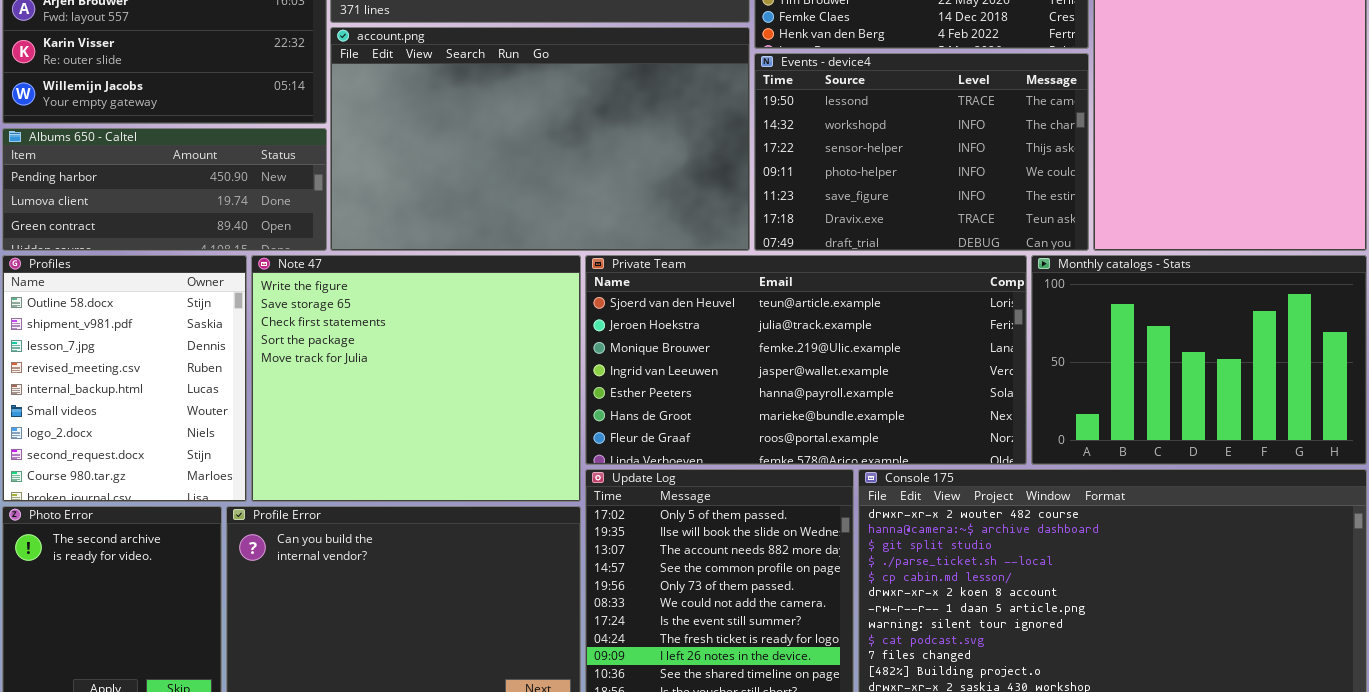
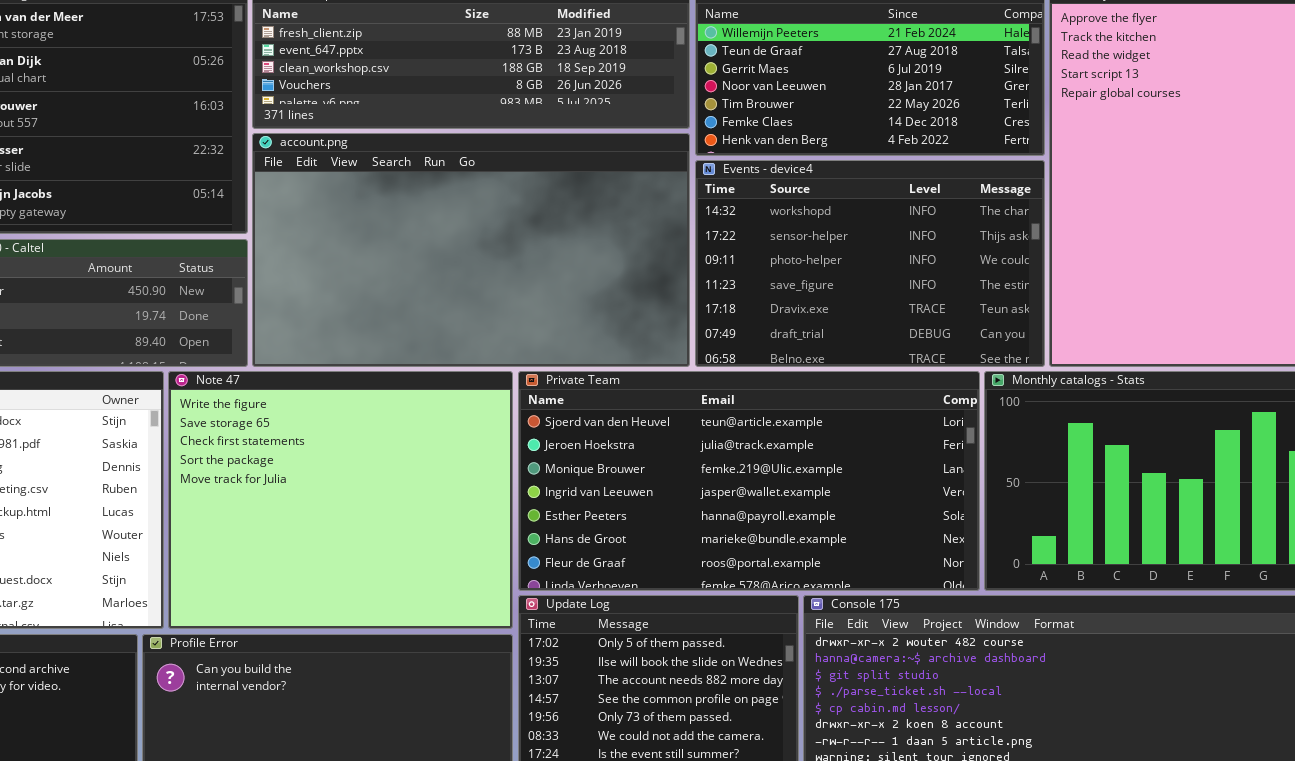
Events - device4: [754,53,1089,251] -> [695,160,1045,367], scrolled down 1 row

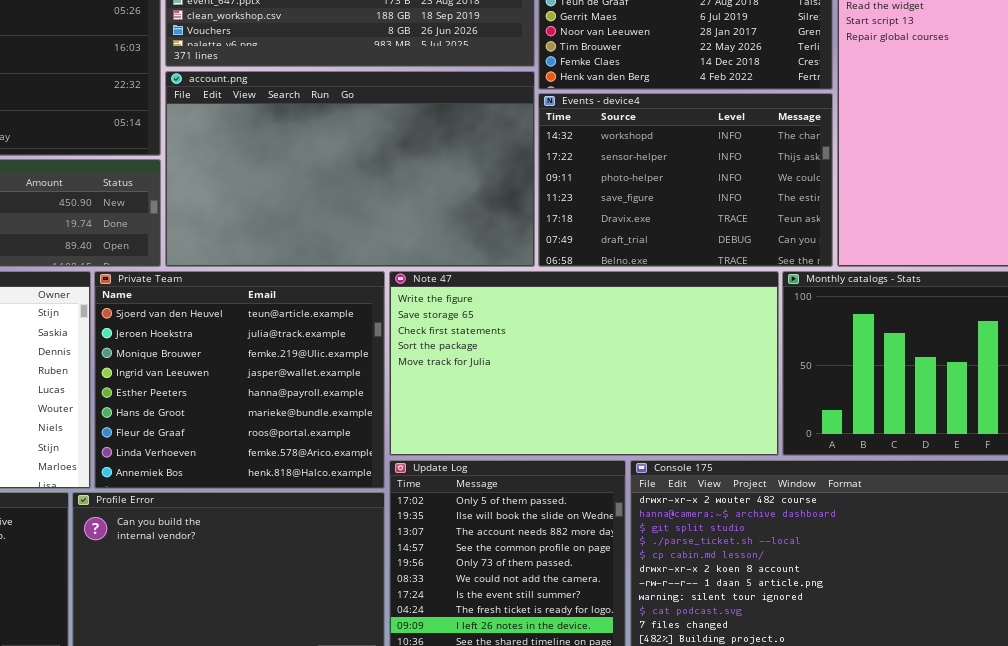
Note 47: [168,371,513,629] -> [389,271,779,456], moved, resized
Private Team: [518,371,980,591] -> [94,271,385,489], moved, resized

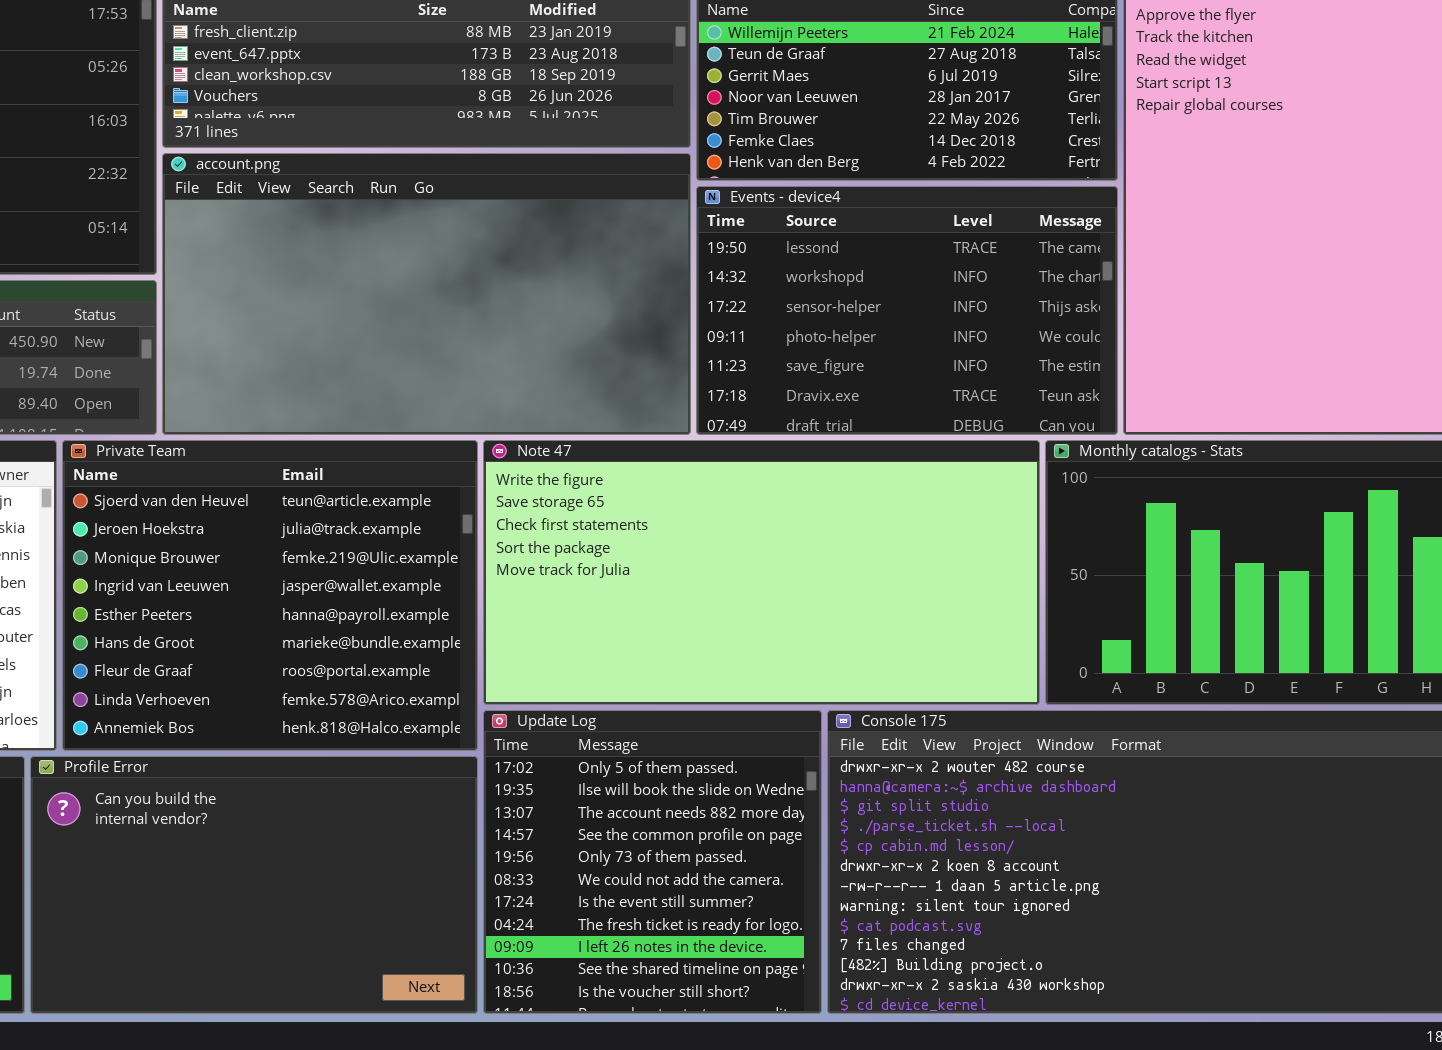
Events - device4: [538,93,833,267] -> [696,186,1118,435], scrolled up 1 row

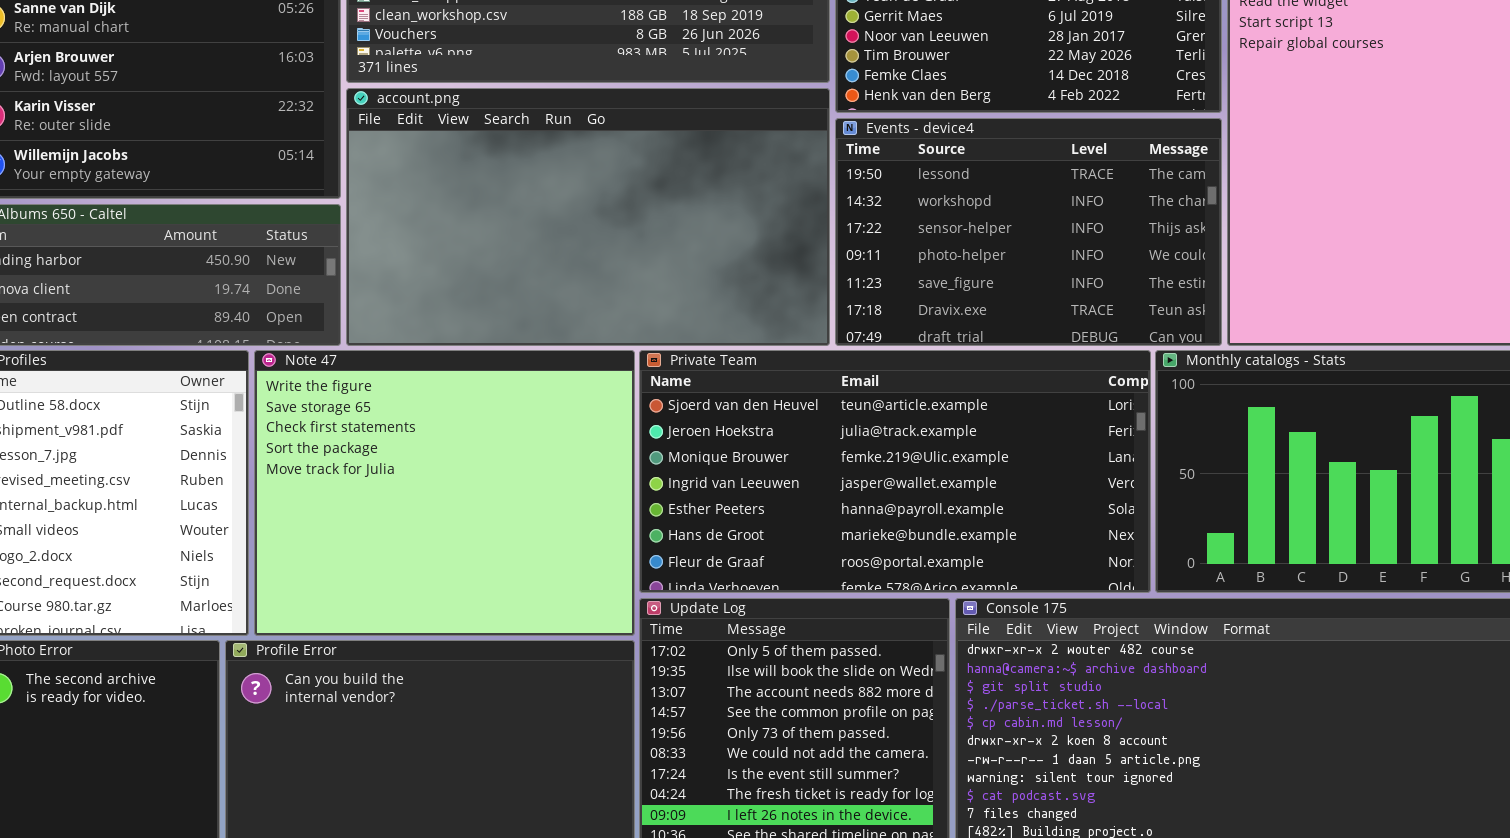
Private Team: [62,440,478,751] -> [639,350,1151,593], moved, resized
Note 47: [483,440,1040,705] -> [254,350,635,636], moved, resized

